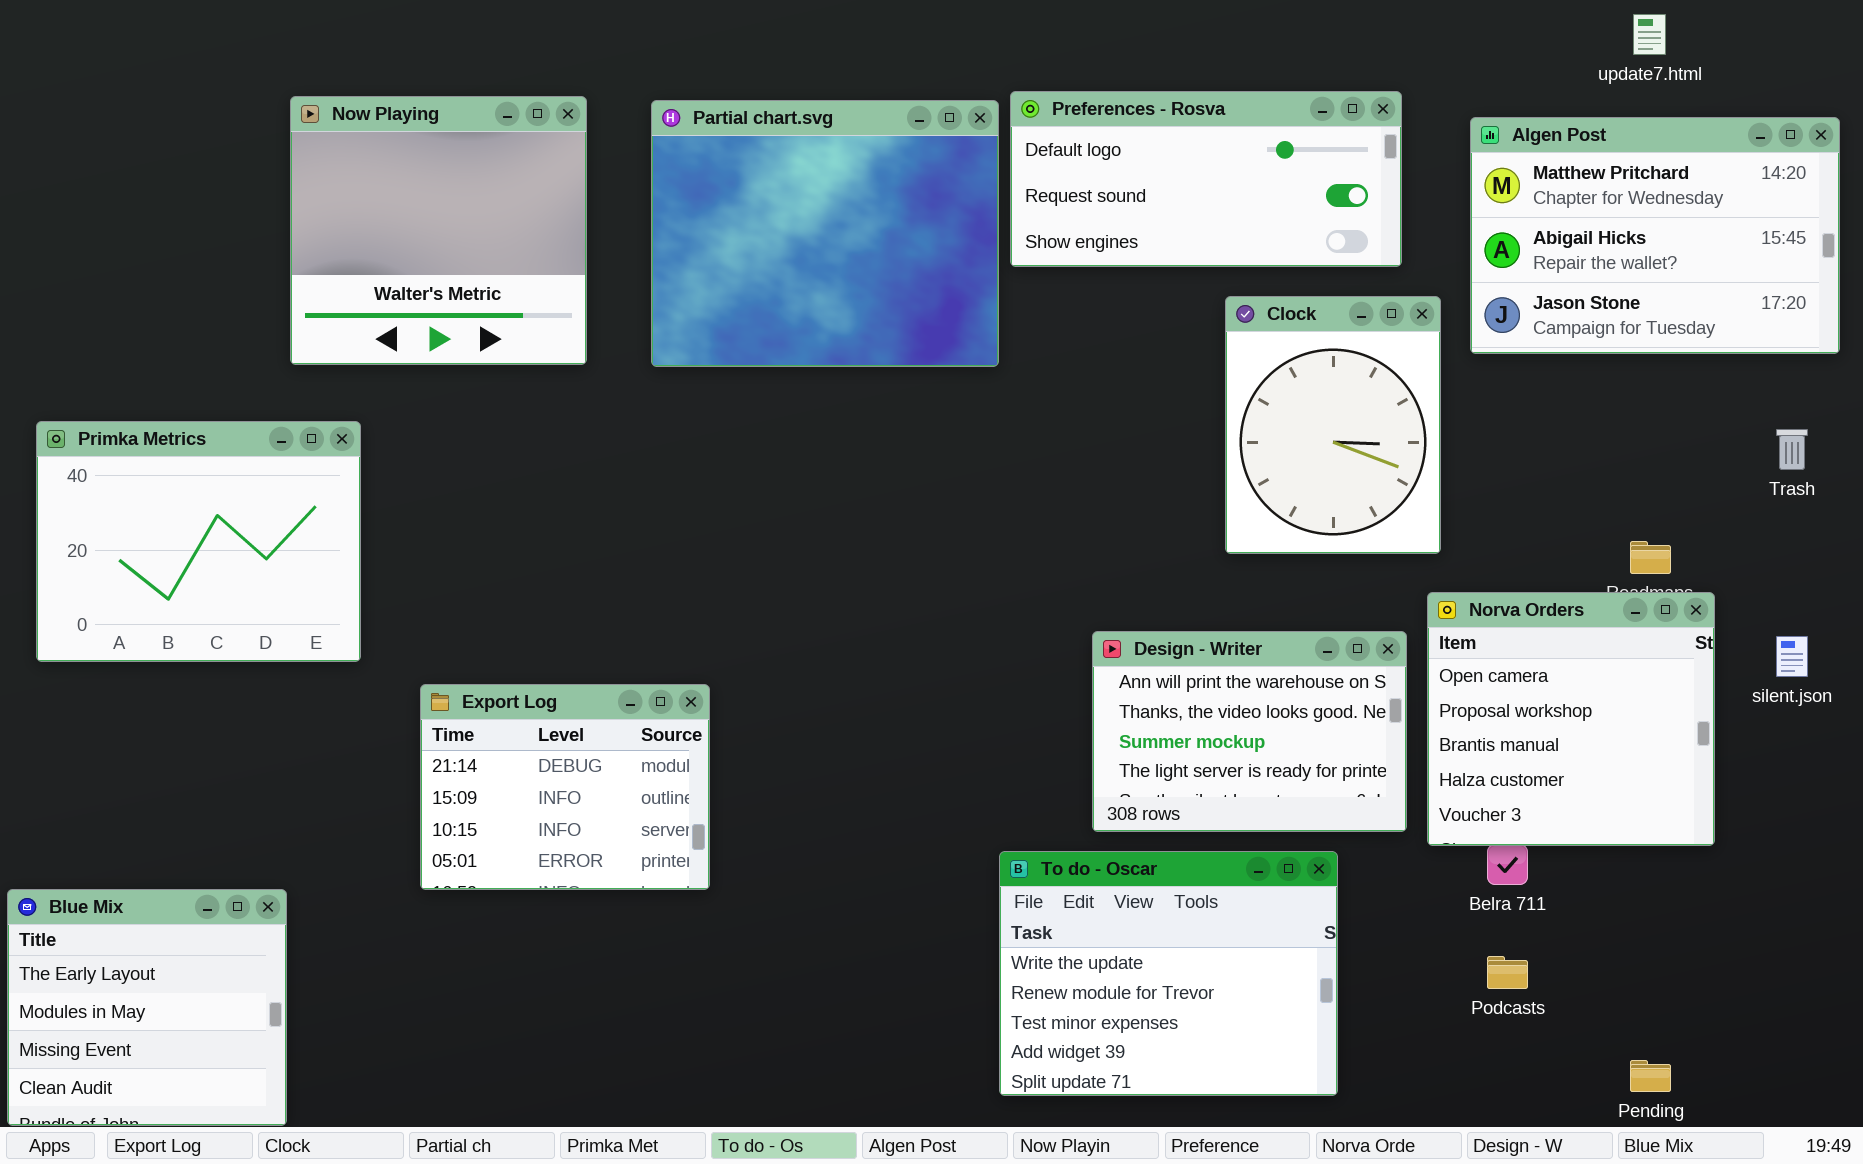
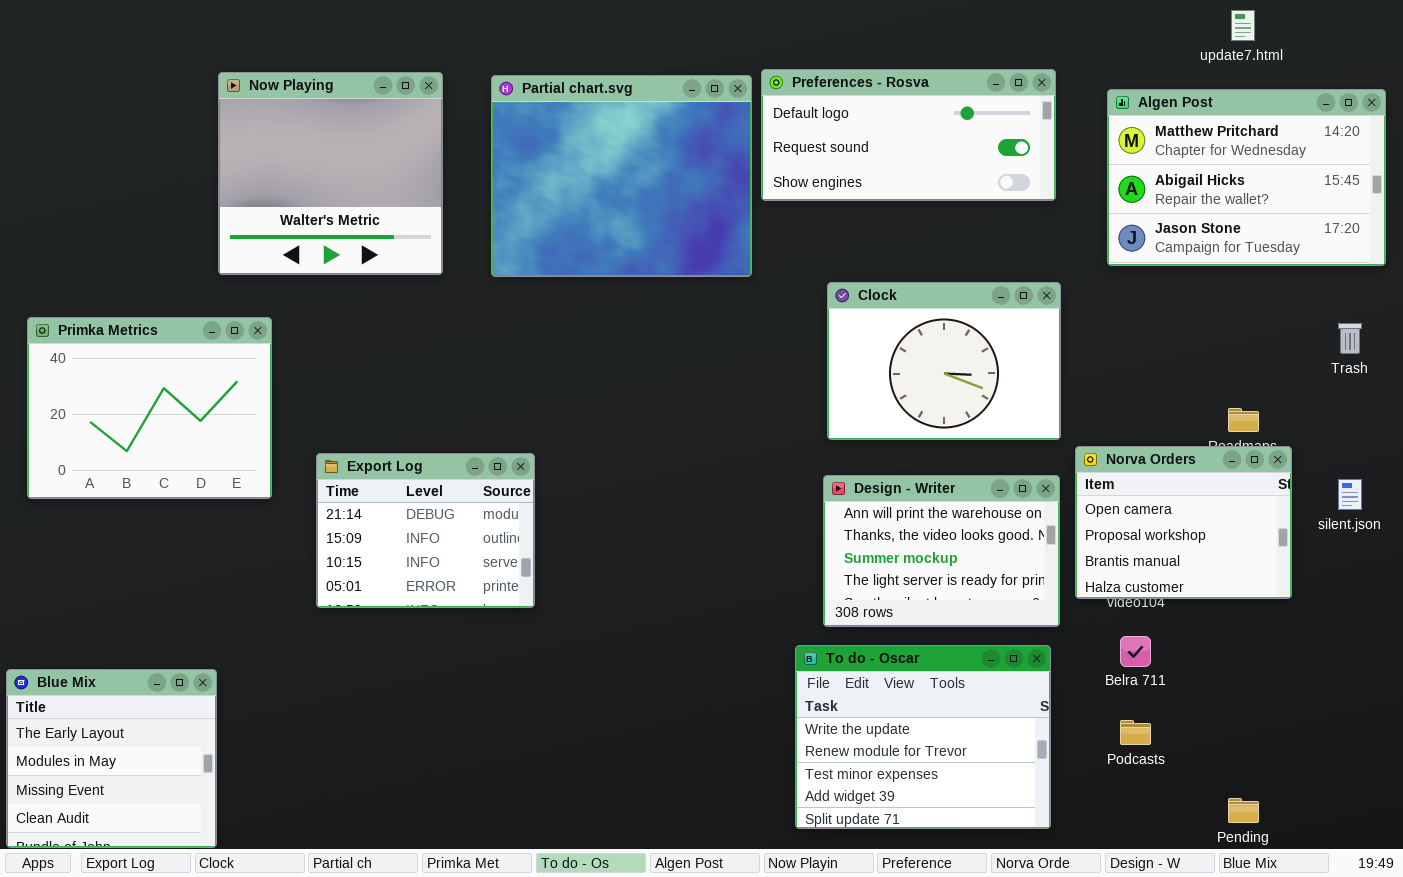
Clock: [1225,296,1441,554] -> [827,282,1061,440], moved, resized
Norva Orders: [1427,592,1715,846] -> [1075,446,1292,599], resized
Export Log: [420,684,710,890] -> [316,453,535,608], moved
To do - Oscar: [999,851,1338,1096] -> [795,645,1051,829], moved

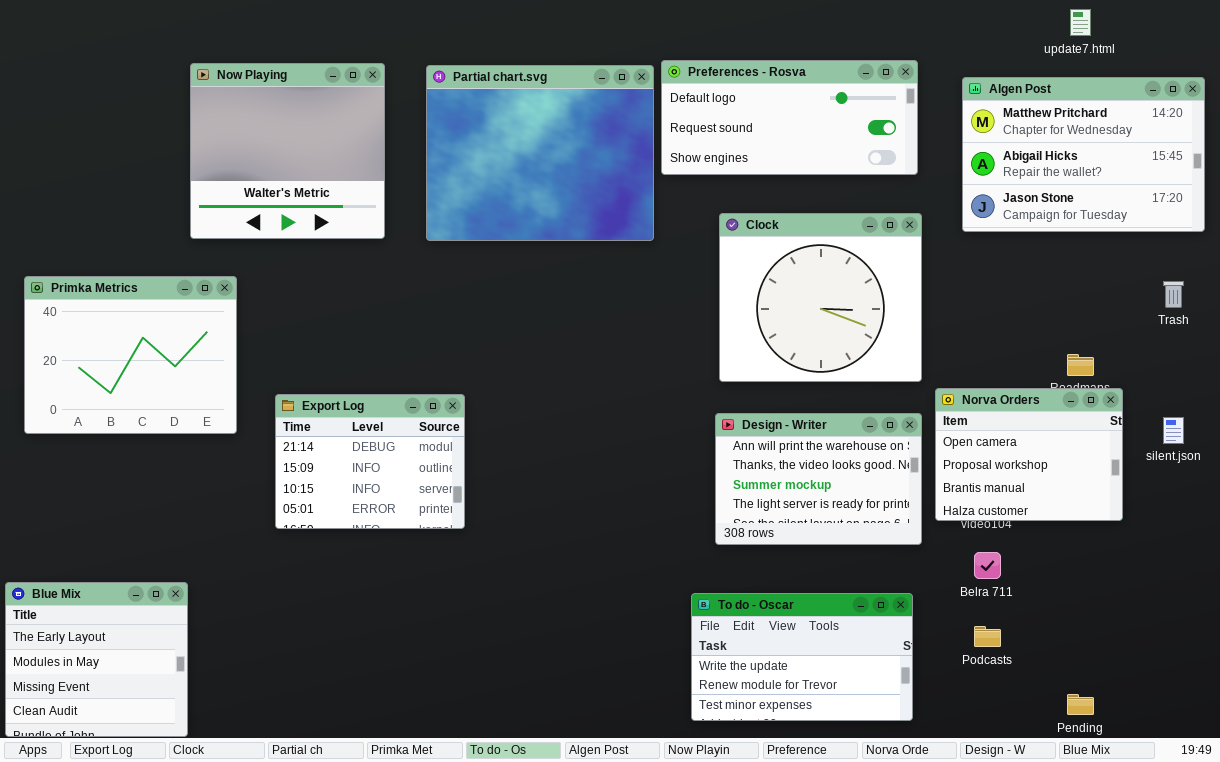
Clock: [827,282,1061,440] -> [719,213,922,382], resized
To do - Oscar: [795,645,1051,829] -> [691,593,913,721], resized

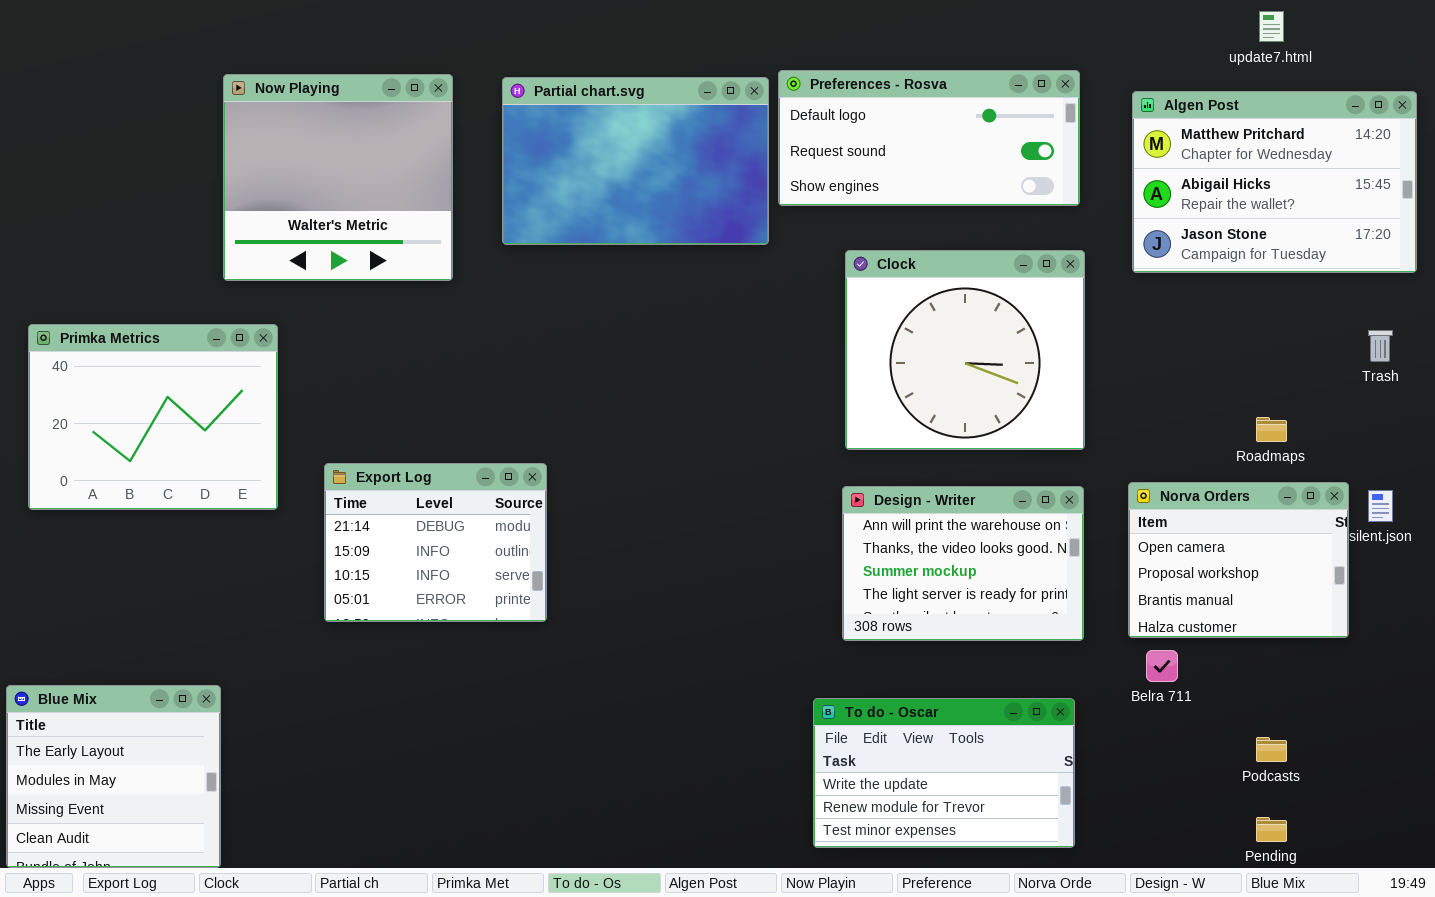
Partial chart.svg: [426,65,654,241] -> [502,77,769,245], resized
Norva Orders: [935,388,1123,521] -> [1128,482,1349,638], moved
Podcasts: [974,626,1001,647] -> [1256,737,1287,762], moved

